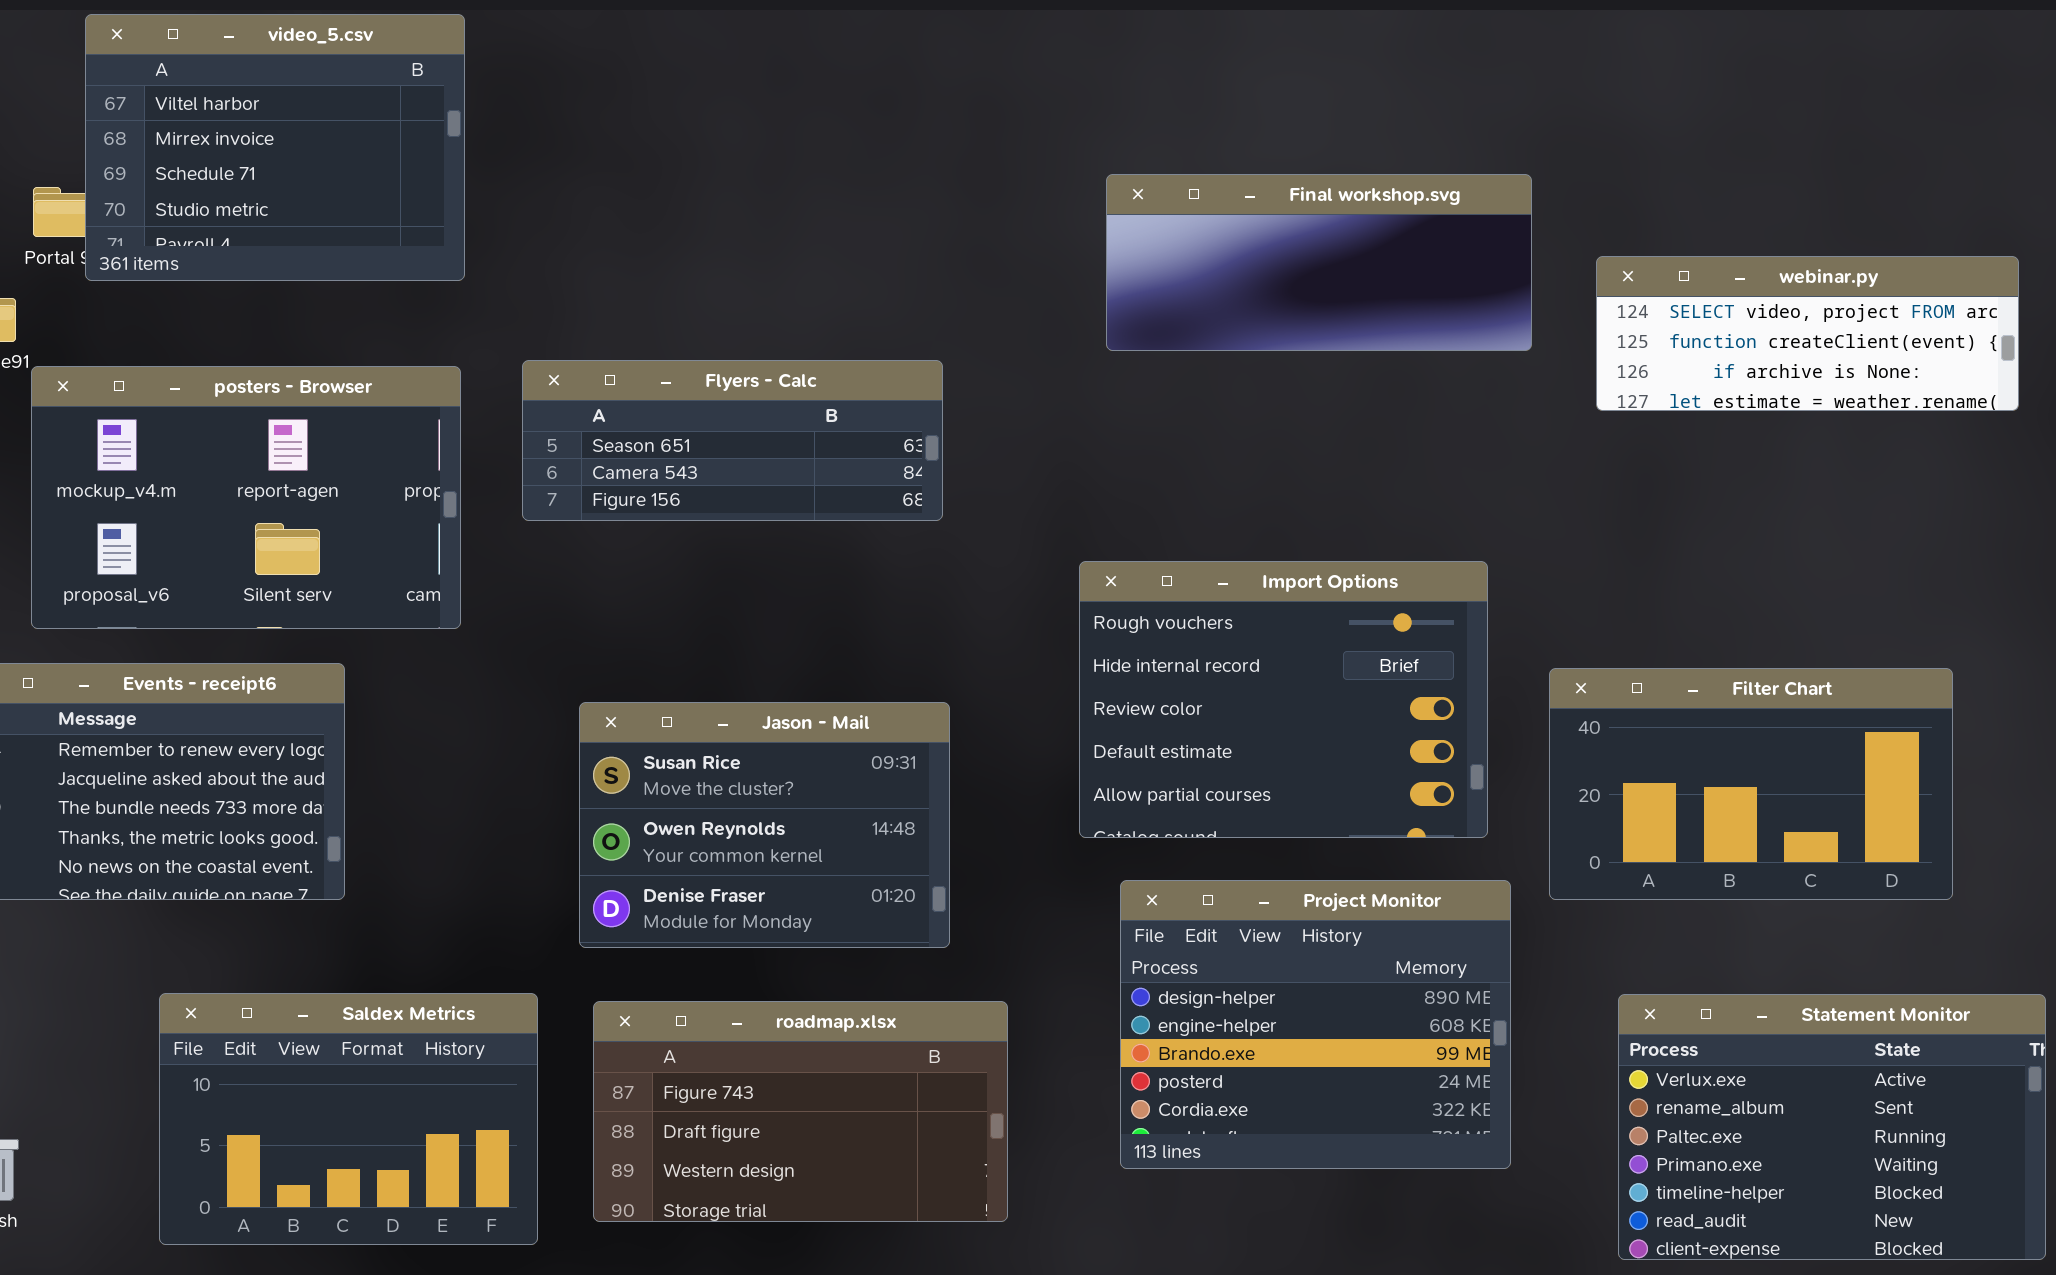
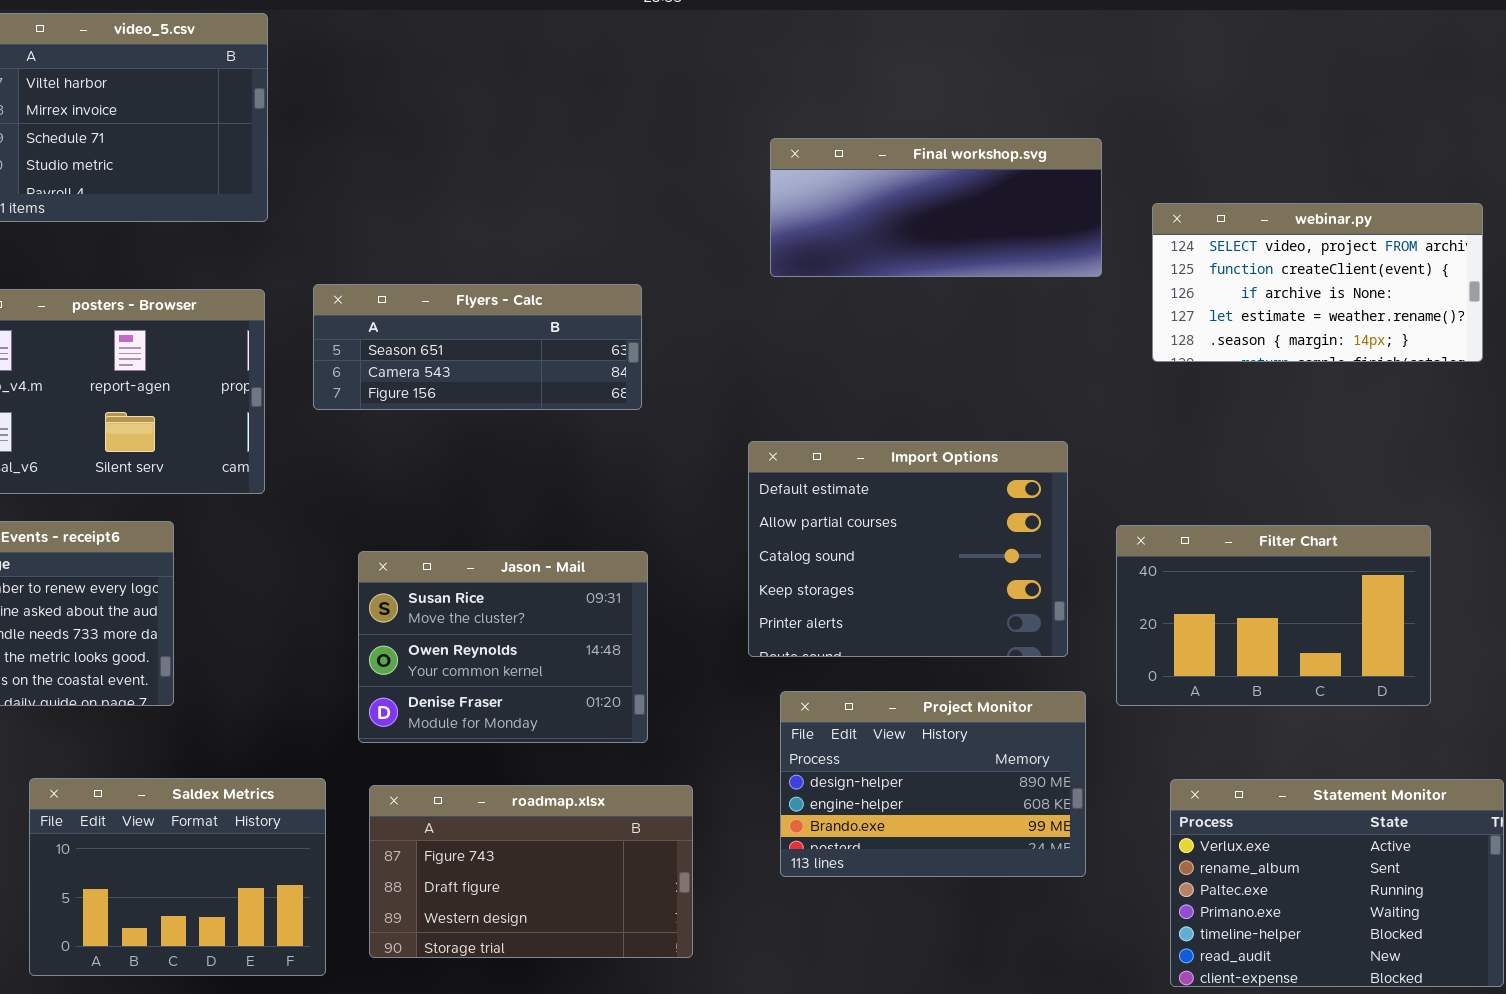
webinar.py: [1596,256,2019,411] -> [1152,203,1483,362], resized
Import Options: [1079,561,1488,838] -> [748,441,1068,657], scrolled down 3 rows
Project Monitor: [1120,880,1511,1169] -> [780,691,1086,877], resized

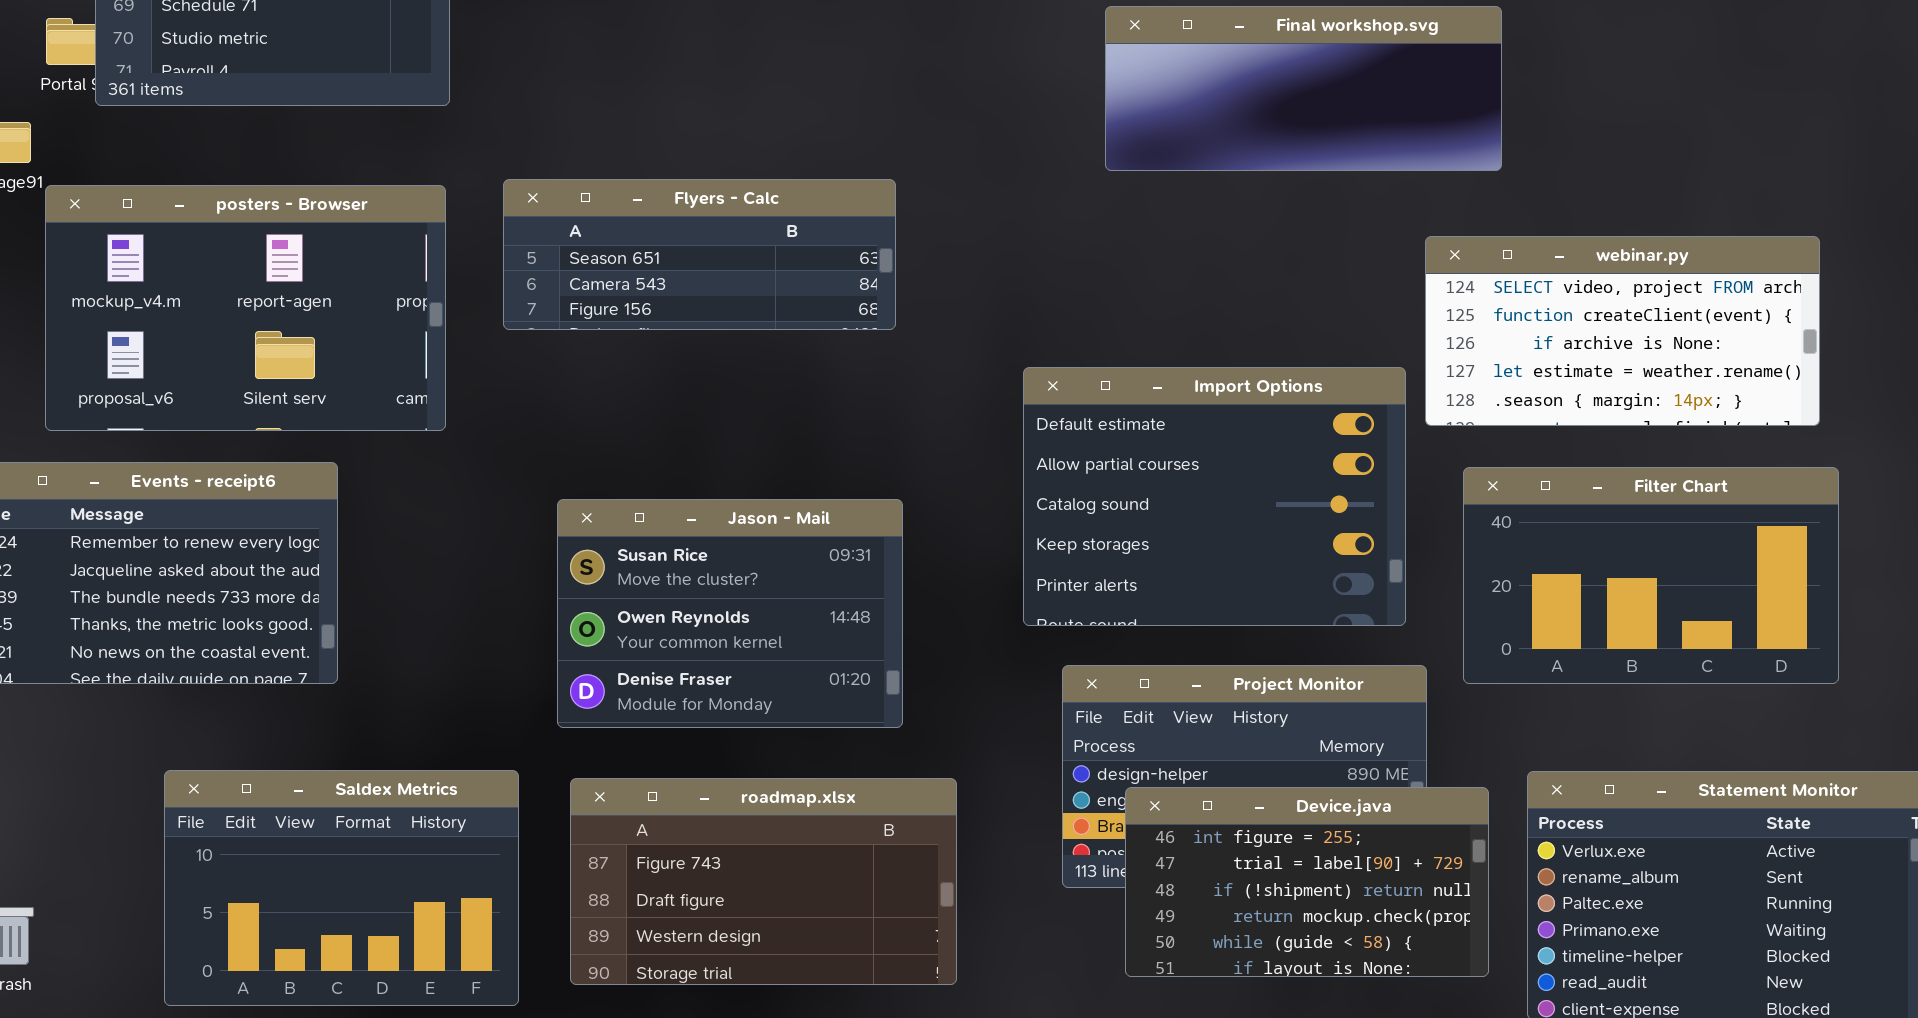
Final workshop.svg: [770,138,1102,277] -> [1105,6,1502,171], moved
webinar.py: [1152,203,1483,362] -> [1425,236,1820,426], moved
Device.java: none -> [1125,787,1489,977], opened

